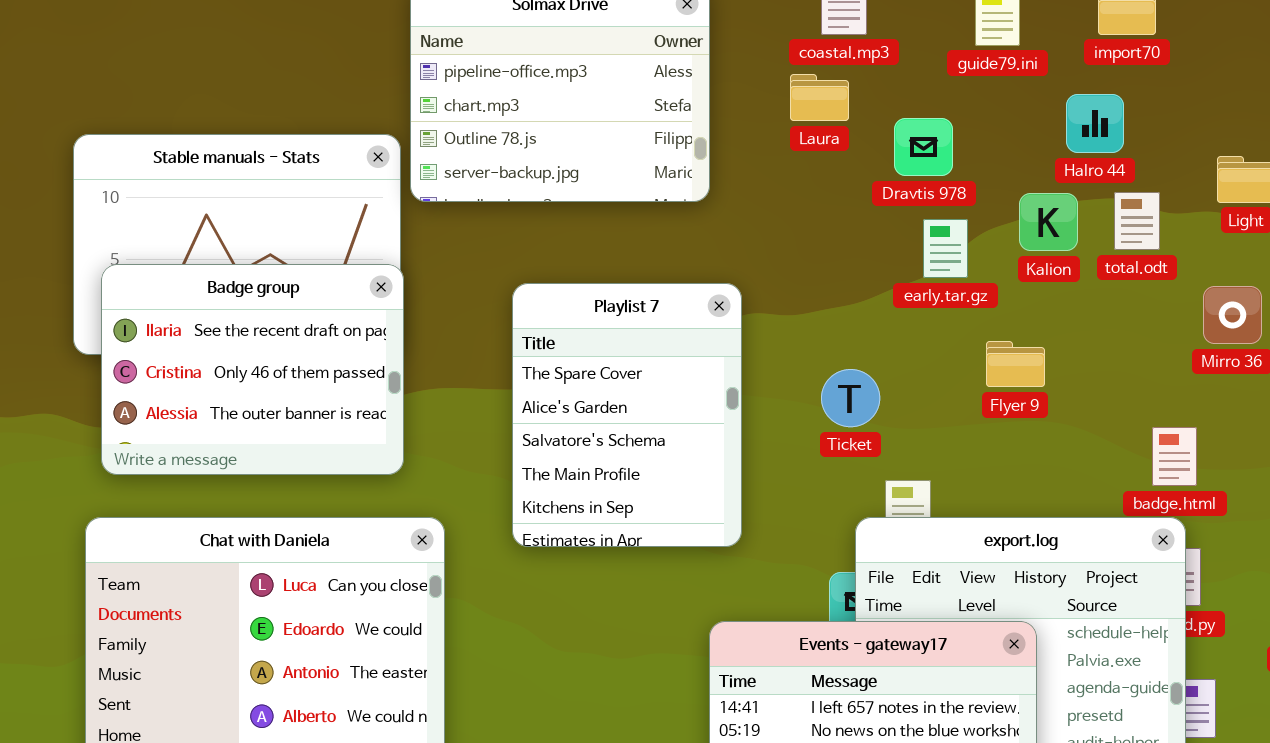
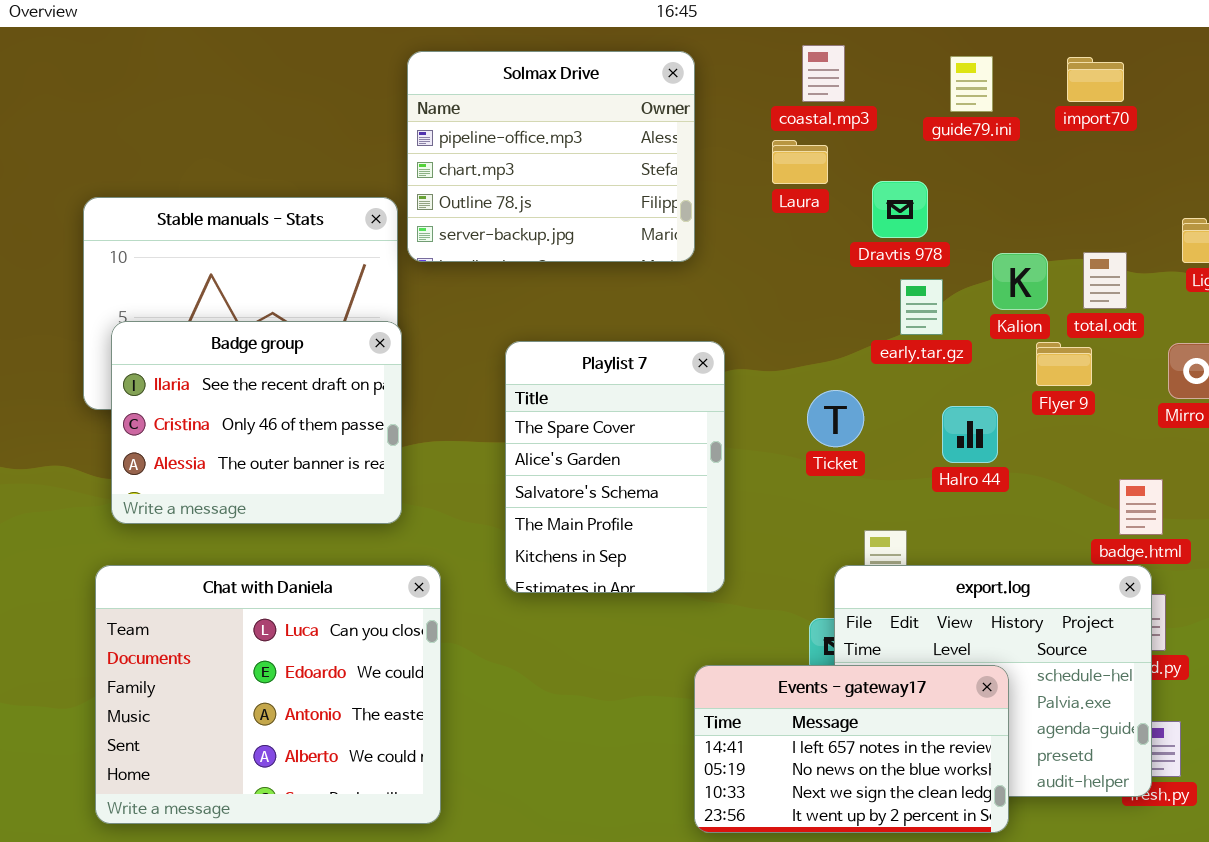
Halro 44: [1066,94,1124,153] -> [942,406,998,463], moved
Flyer 9: [986,341,1045,387] -> [1036,342,1092,386], moved
Ticket: [821,369,880,427] -> [807,390,864,447], moved

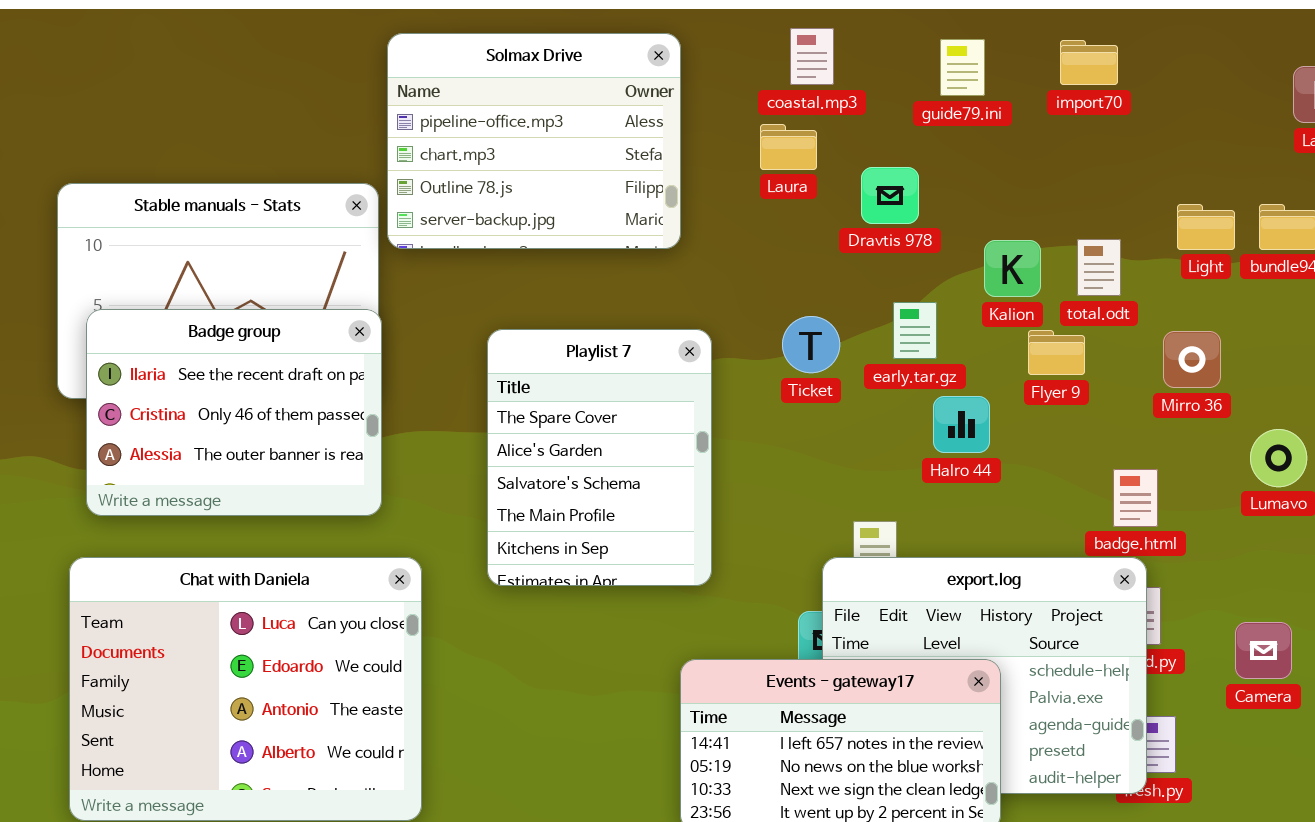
early.tar.gz: [900,279,943,335] -> [893,302,937,359], moved
Ticket: [807,390,864,447] -> [782,316,840,373], moved

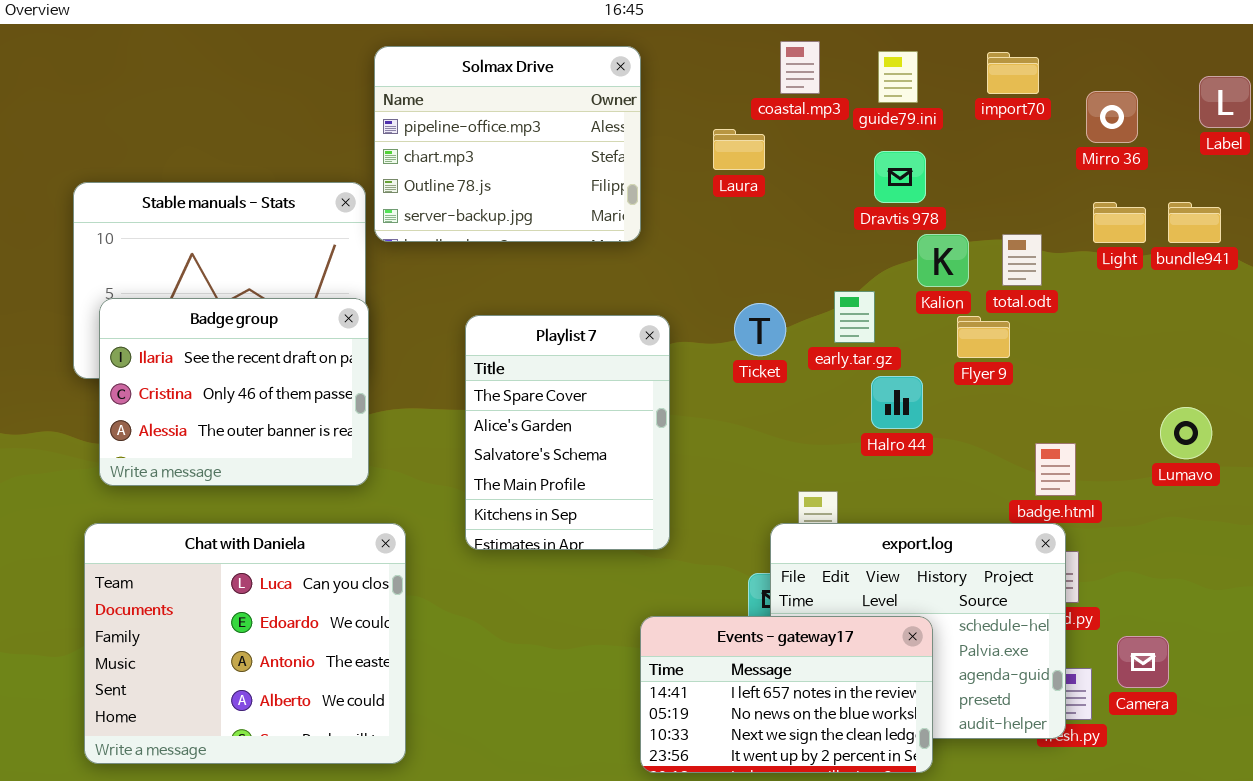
coastal.mp3: [790,28,834,85] -> [780,41,820,94], moved
Dravtis 978: [861,167,919,224] -> [874,151,926,203], moved
Mirro 36: [1163,331,1221,388] -> [1086,91,1138,143], moved
Camera: [1235,622,1292,679] -> [1117,636,1169,688], moved

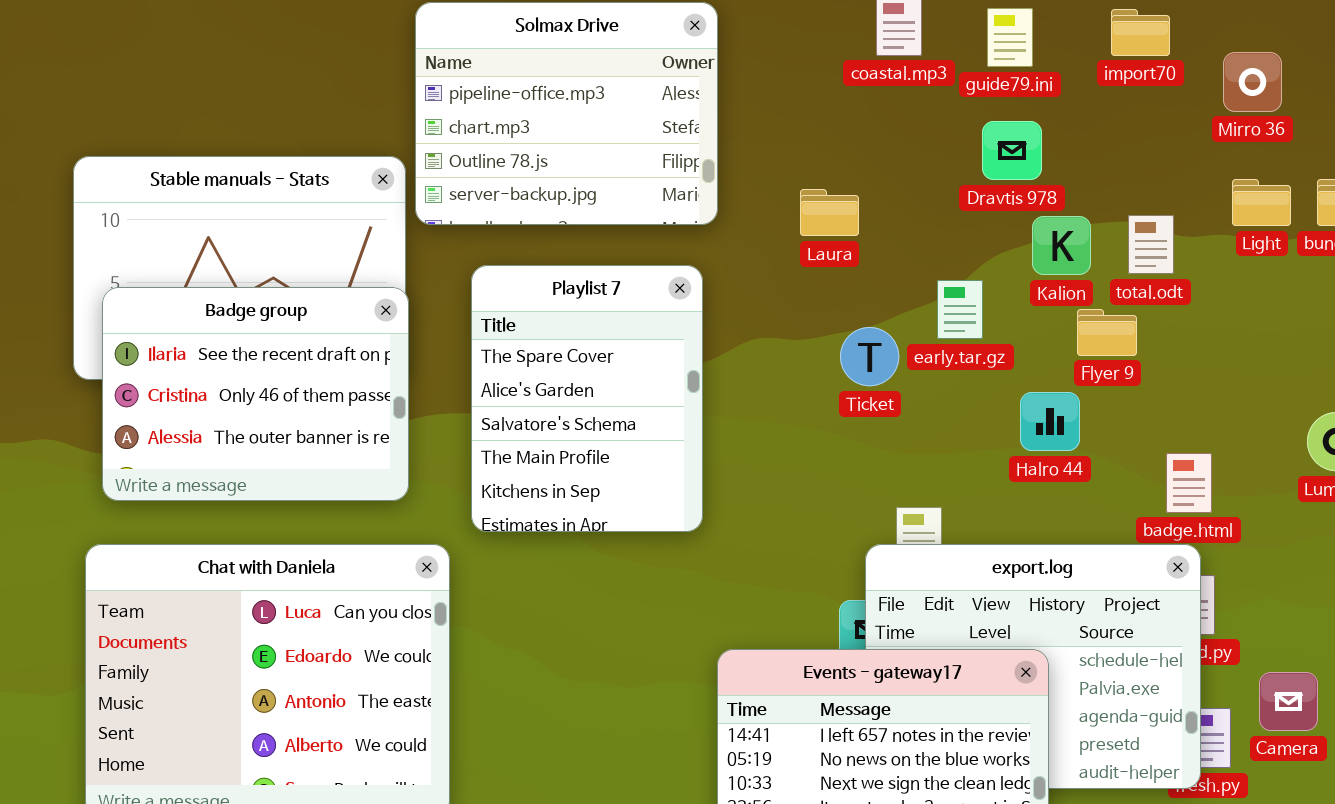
Laura: [713,129,765,170] -> [800,189,859,236], moved
Ticket: [734,303,786,356] -> [840,327,899,386], moved
Playlist 7: [465,315,670,550] -> [471,265,703,532], moved
Halro 44: [871,376,923,429] -> [1020,392,1080,451], moved

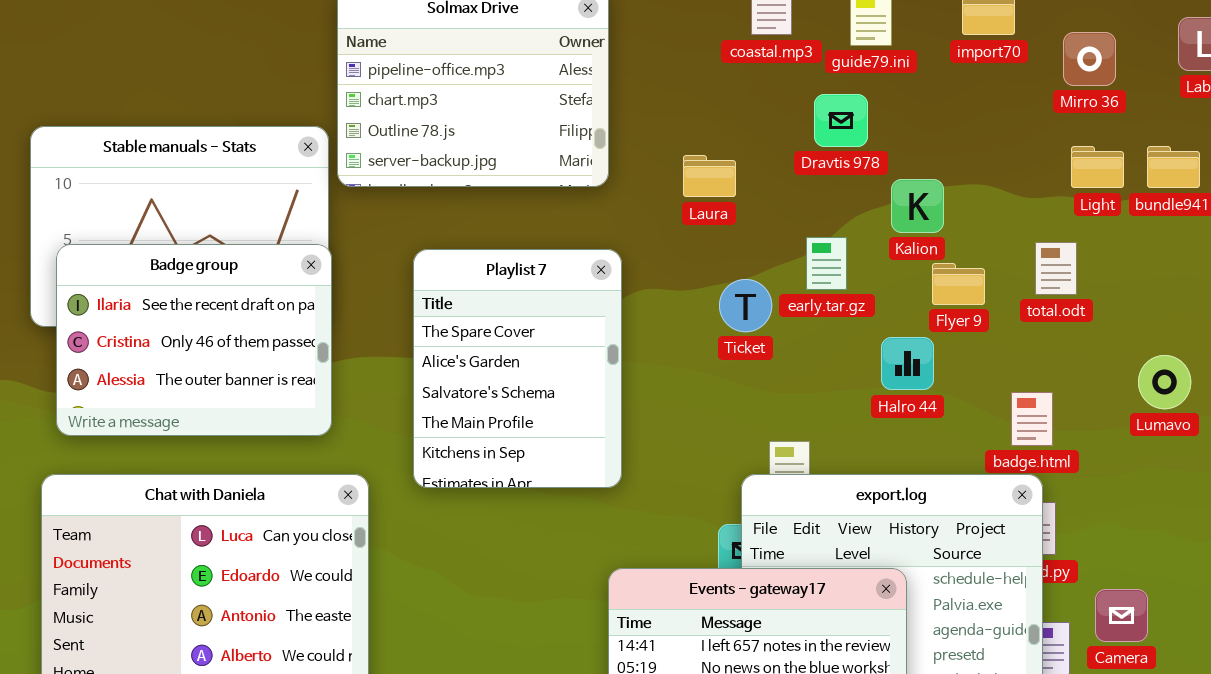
Dravtis 978: [982,121,1042,180] -> [814,94,868,147], moved
total.odt: [1128,215,1174,274] -> [1035,242,1077,295], moved
Playlist 7: [471,265,703,532] -> [413,249,622,488], moved

